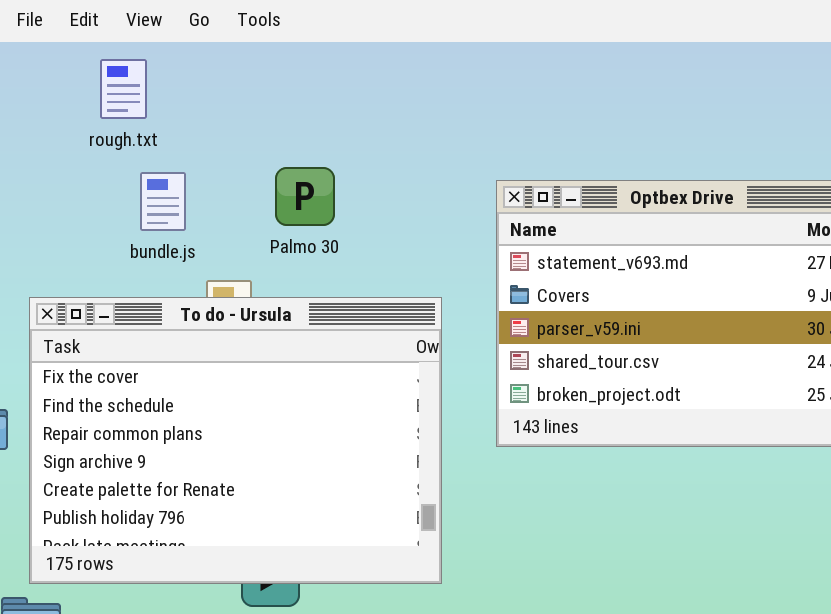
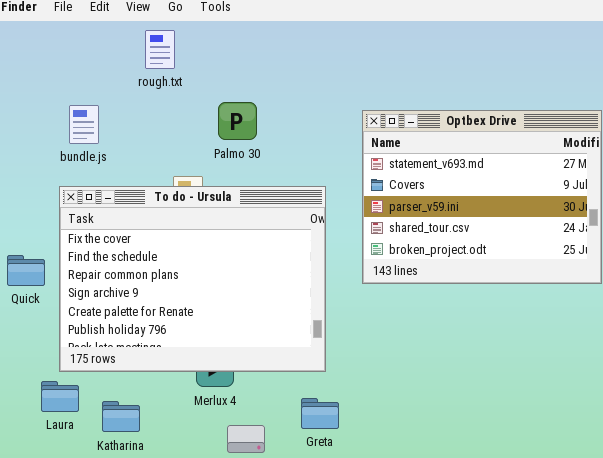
rough.txt: [100,59,147,119] -> [145,30,175,69], moved
bundle.js: [140,172,186,231] -> [69,105,99,144], moved

